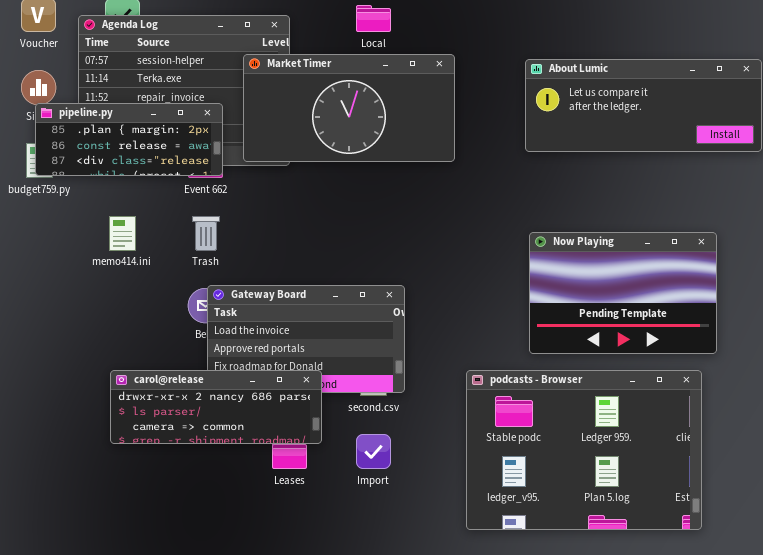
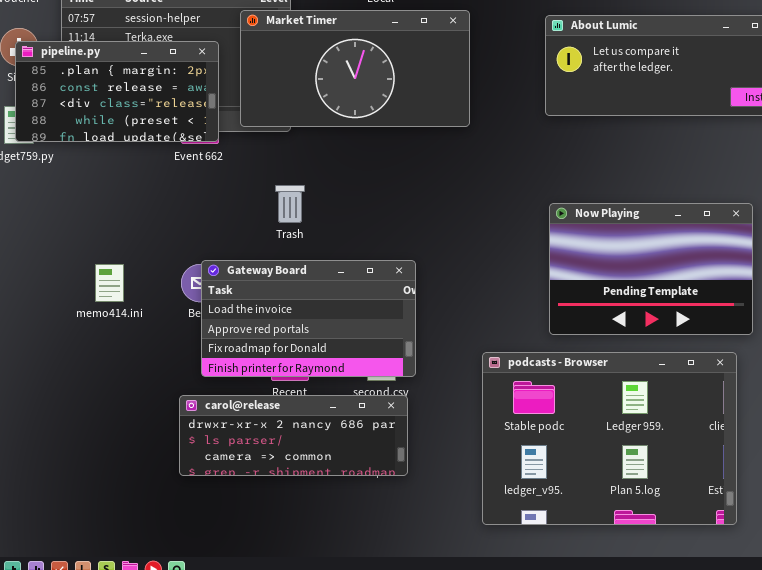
pipeline.py: [35,103,223,176] -> [15,41,219,142], resized
memo414.ini: [109,216,136,251] -> [95,264,124,302], moved
Trash: [192,216,220,251] -> [275,185,305,223], moved
carol@release: [110,370,322,444] -> [179,395,408,476], moved

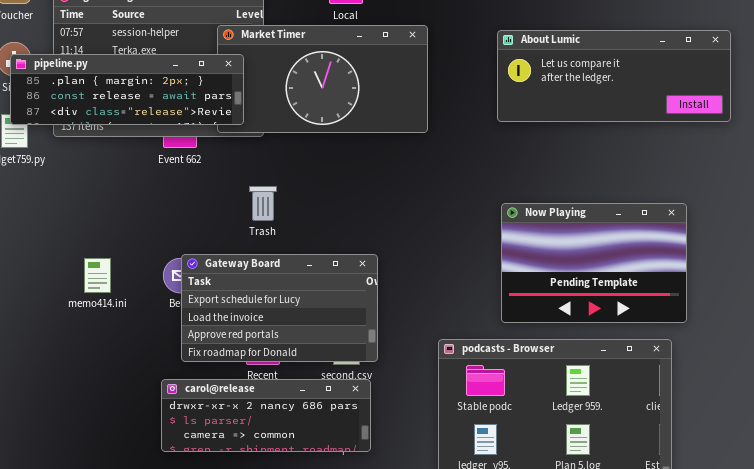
pipeline.py: [15,41,219,142] -> [10,54,244,125], resized
Gateway Board: [201,260,416,377] -> [181,254,378,362], scrolled up 1 row

